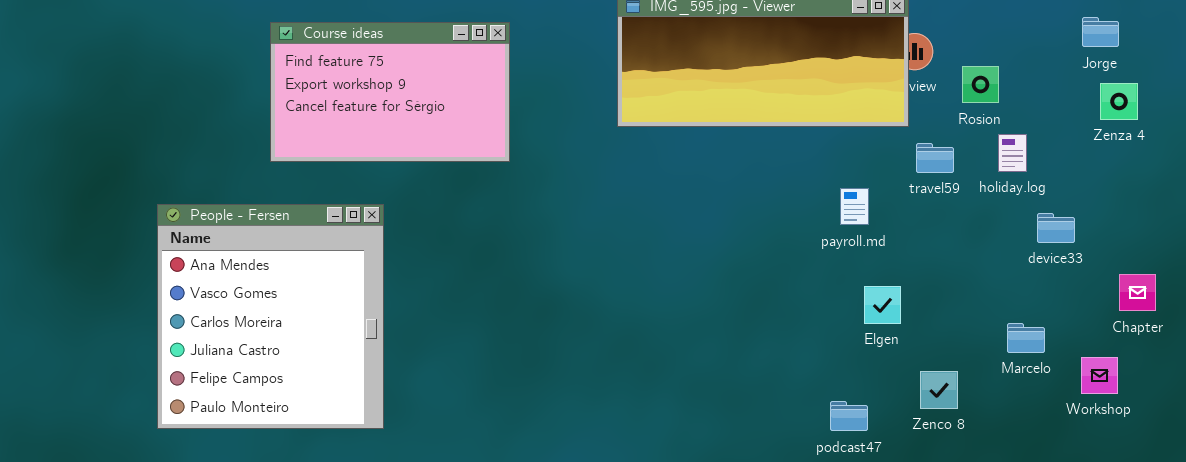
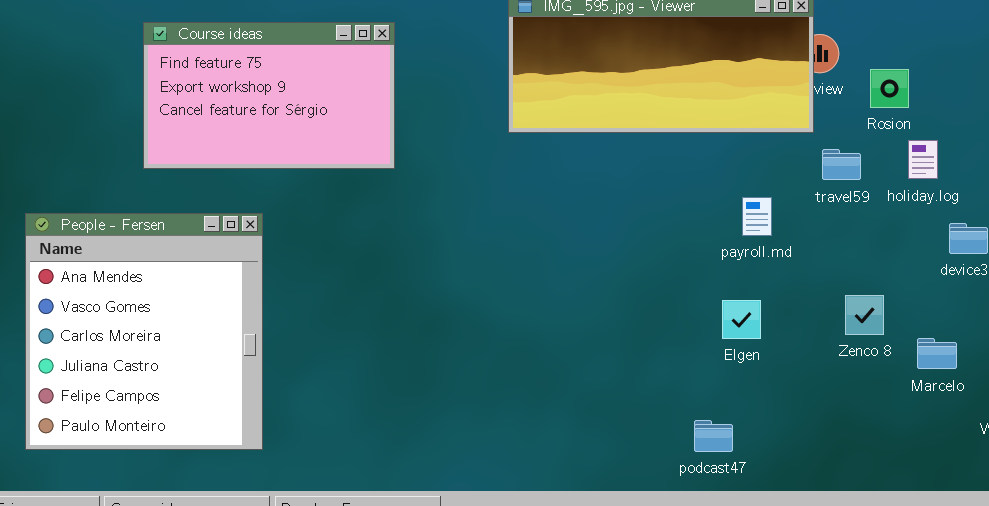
Elgen: [864,286,901,324] -> [722,300,761,339], moved
Zenco 8: [920,371,958,409] -> [845,295,884,335], moved
podcast47: [830,401,868,431] -> [694,420,733,452], moved

